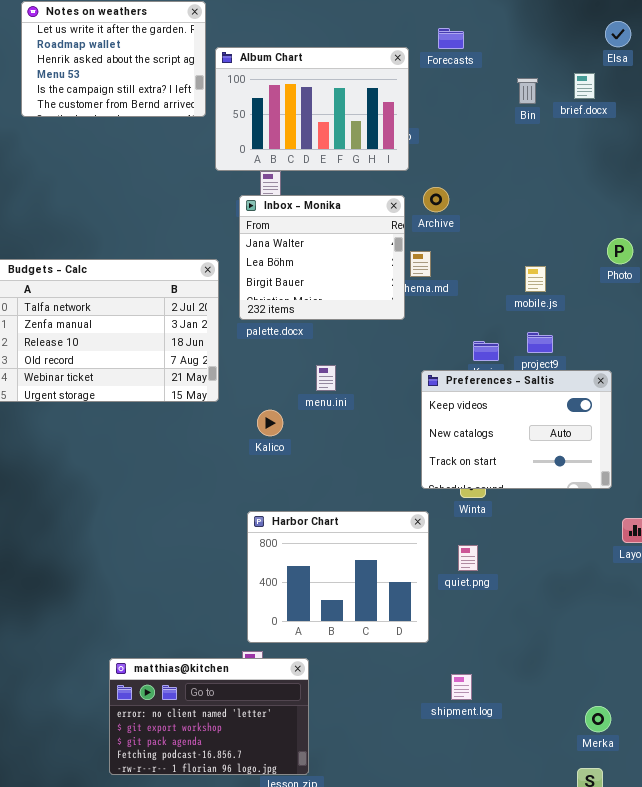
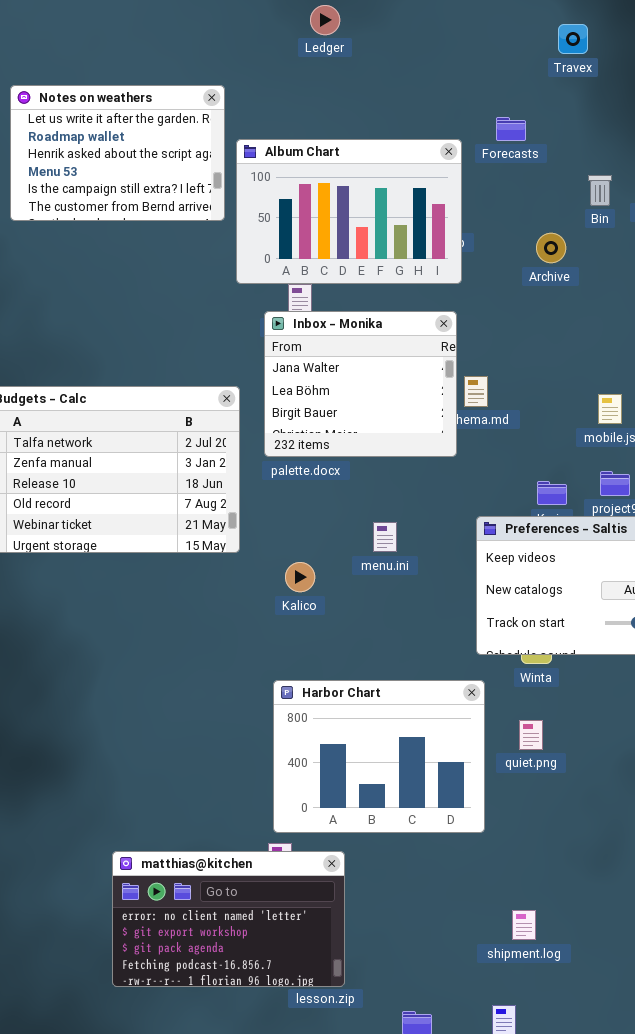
Archive: [423,187,449,212] -> [536,233,566,263], moved
menu.ini: [316,365,336,391] -> [373,522,397,552], moved
shipment.log: [451,674,472,700] -> [512,910,536,940], moved

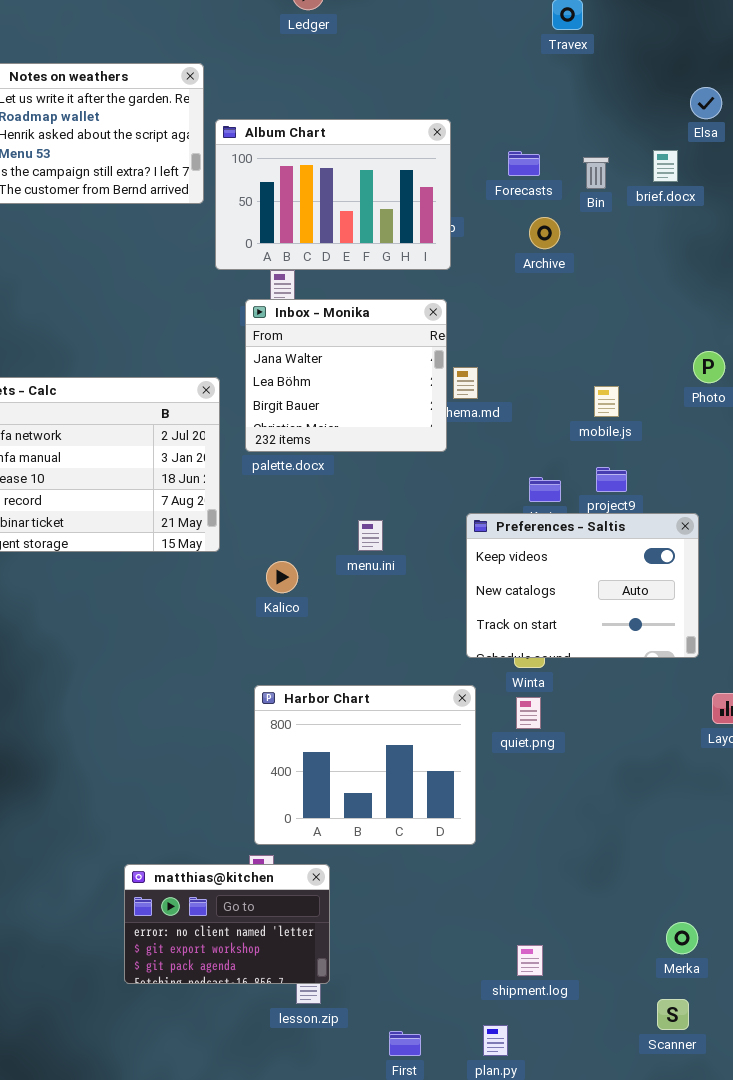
Forecasts: [496,117,526,141] -> [508,151,540,176], moved
quiet.png: [519,720,543,750] -> [516,697,541,729], moved
matthias@kitchen: [112,851,345,987] -> [124,864,330,984], resized
shipment.log: [512,910,536,940] -> [517,945,543,976], moved

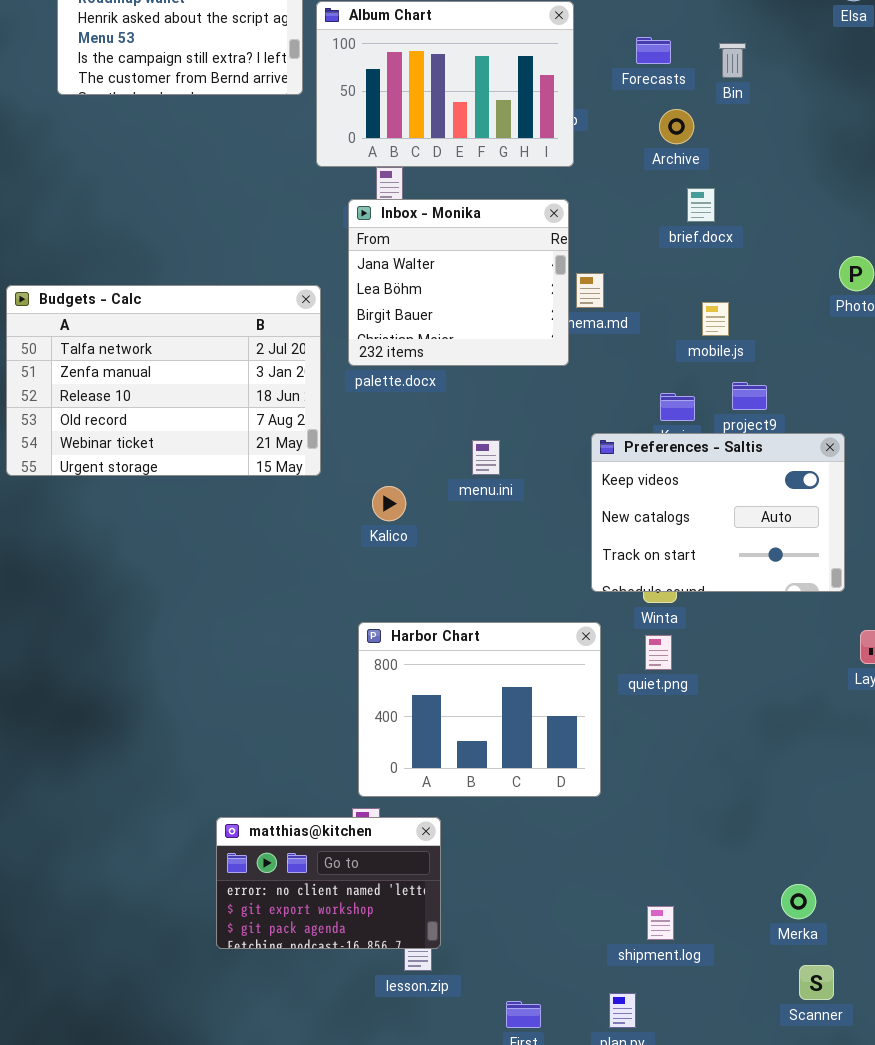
brief.docx: [653,150,678,182] -> [687,188,715,222], moved
mobile.js: [594,386,619,417] -> [702,302,729,336], moved
Merka: [666,922,698,954] -> [781,884,816,919], moved

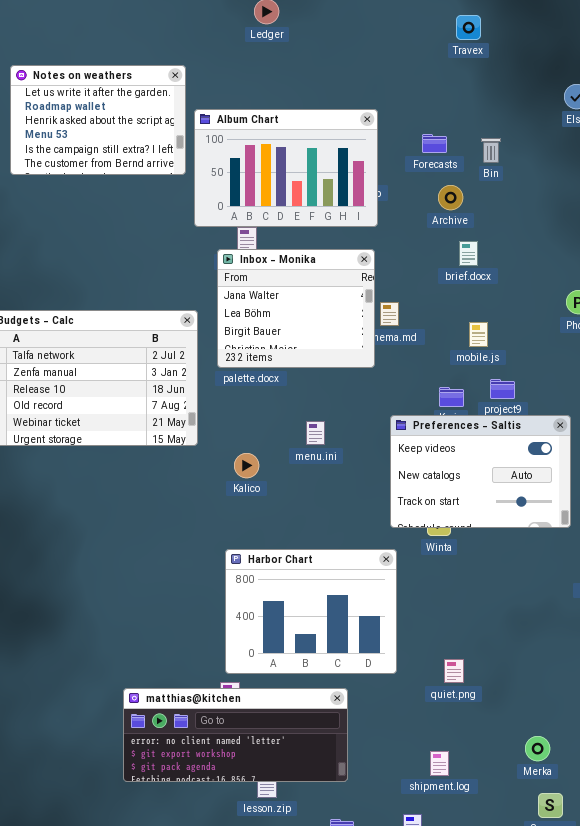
quiet.png: [645,635,672,670] -> [444,659,464,683], moved
matthias@kitchen: [216,817,441,949] -> [123,688,348,782], resized

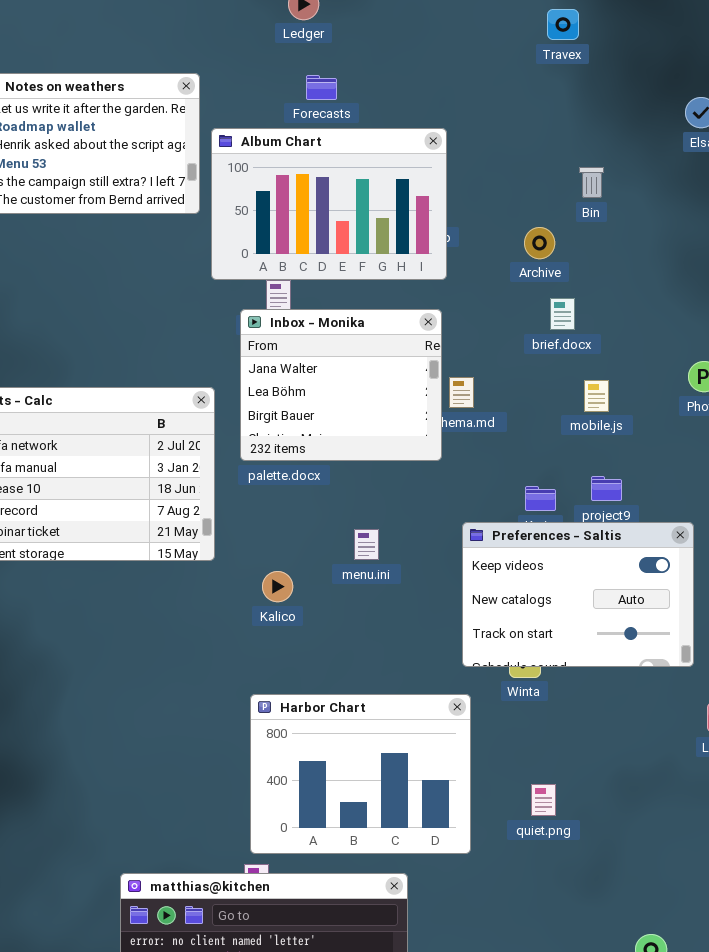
Forecasts: [422,134,447,153] -> [306,75,337,100], moved
mobile.js: [469,322,488,347] -> [584,380,609,412], moved
quiet.png: [444,659,464,683] -> [531,784,556,816], moved

